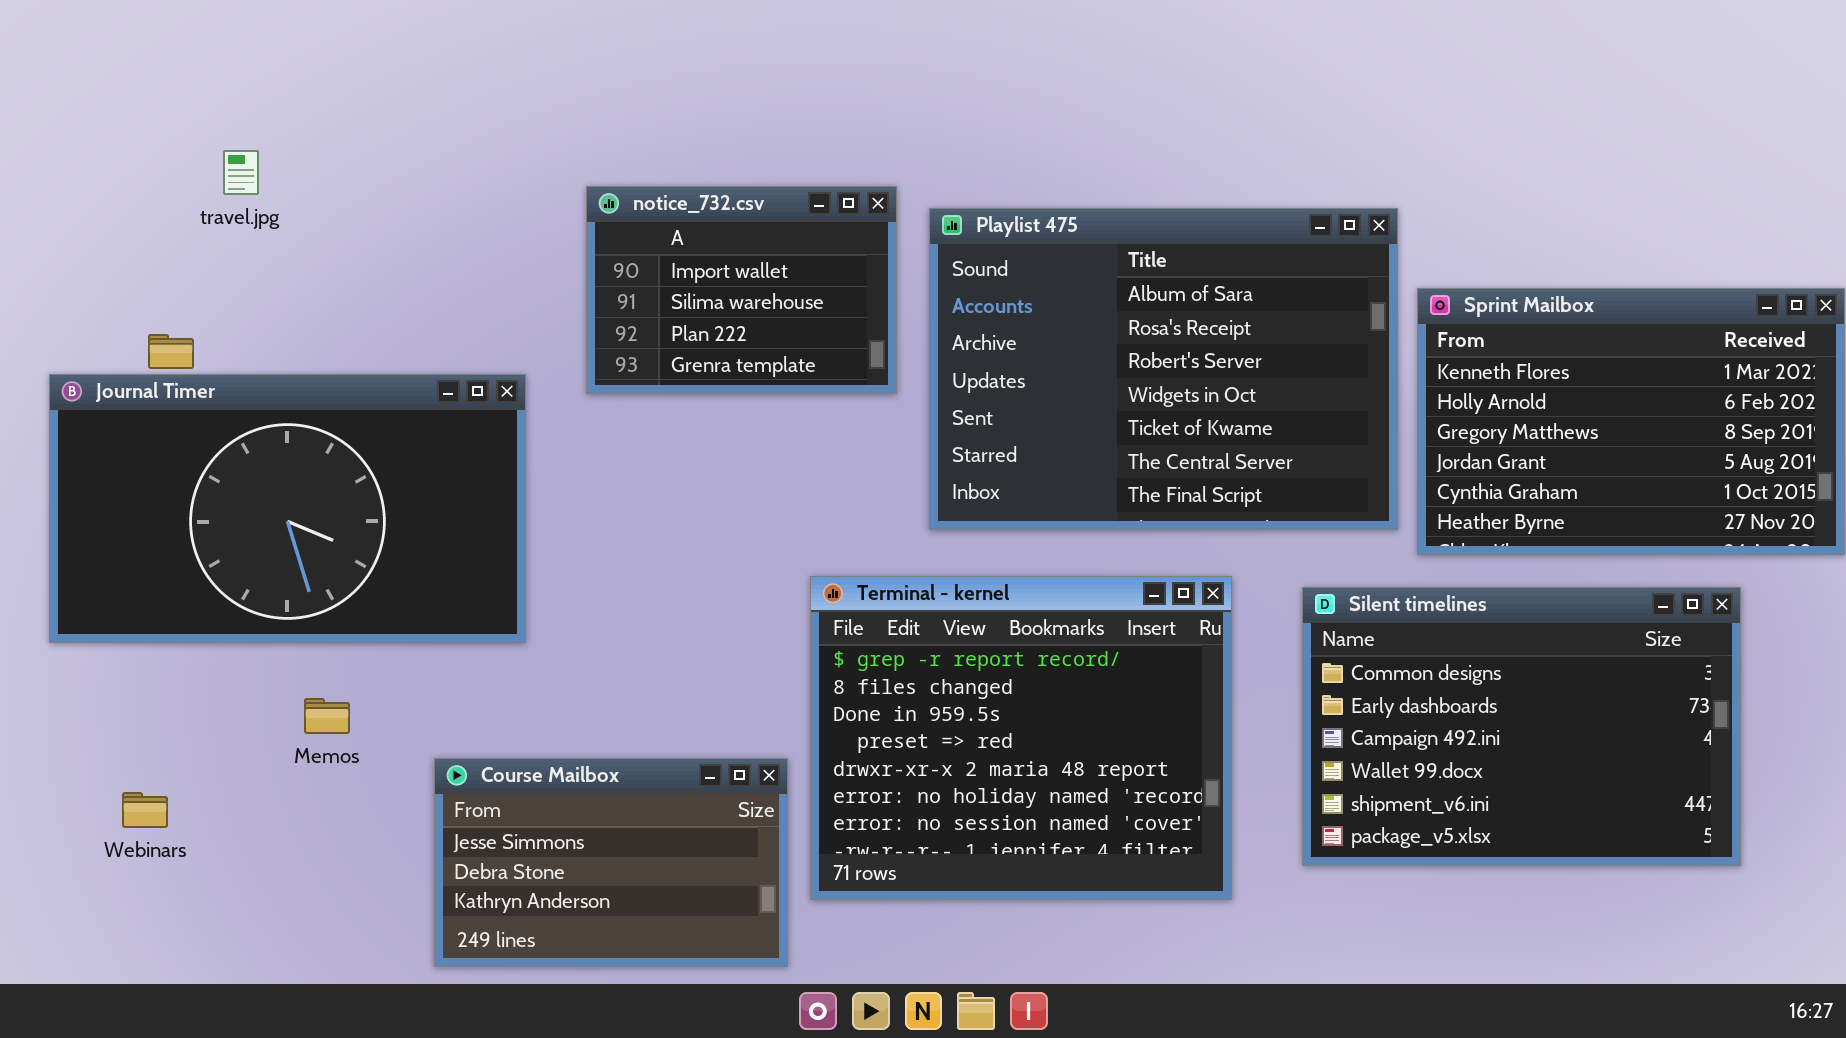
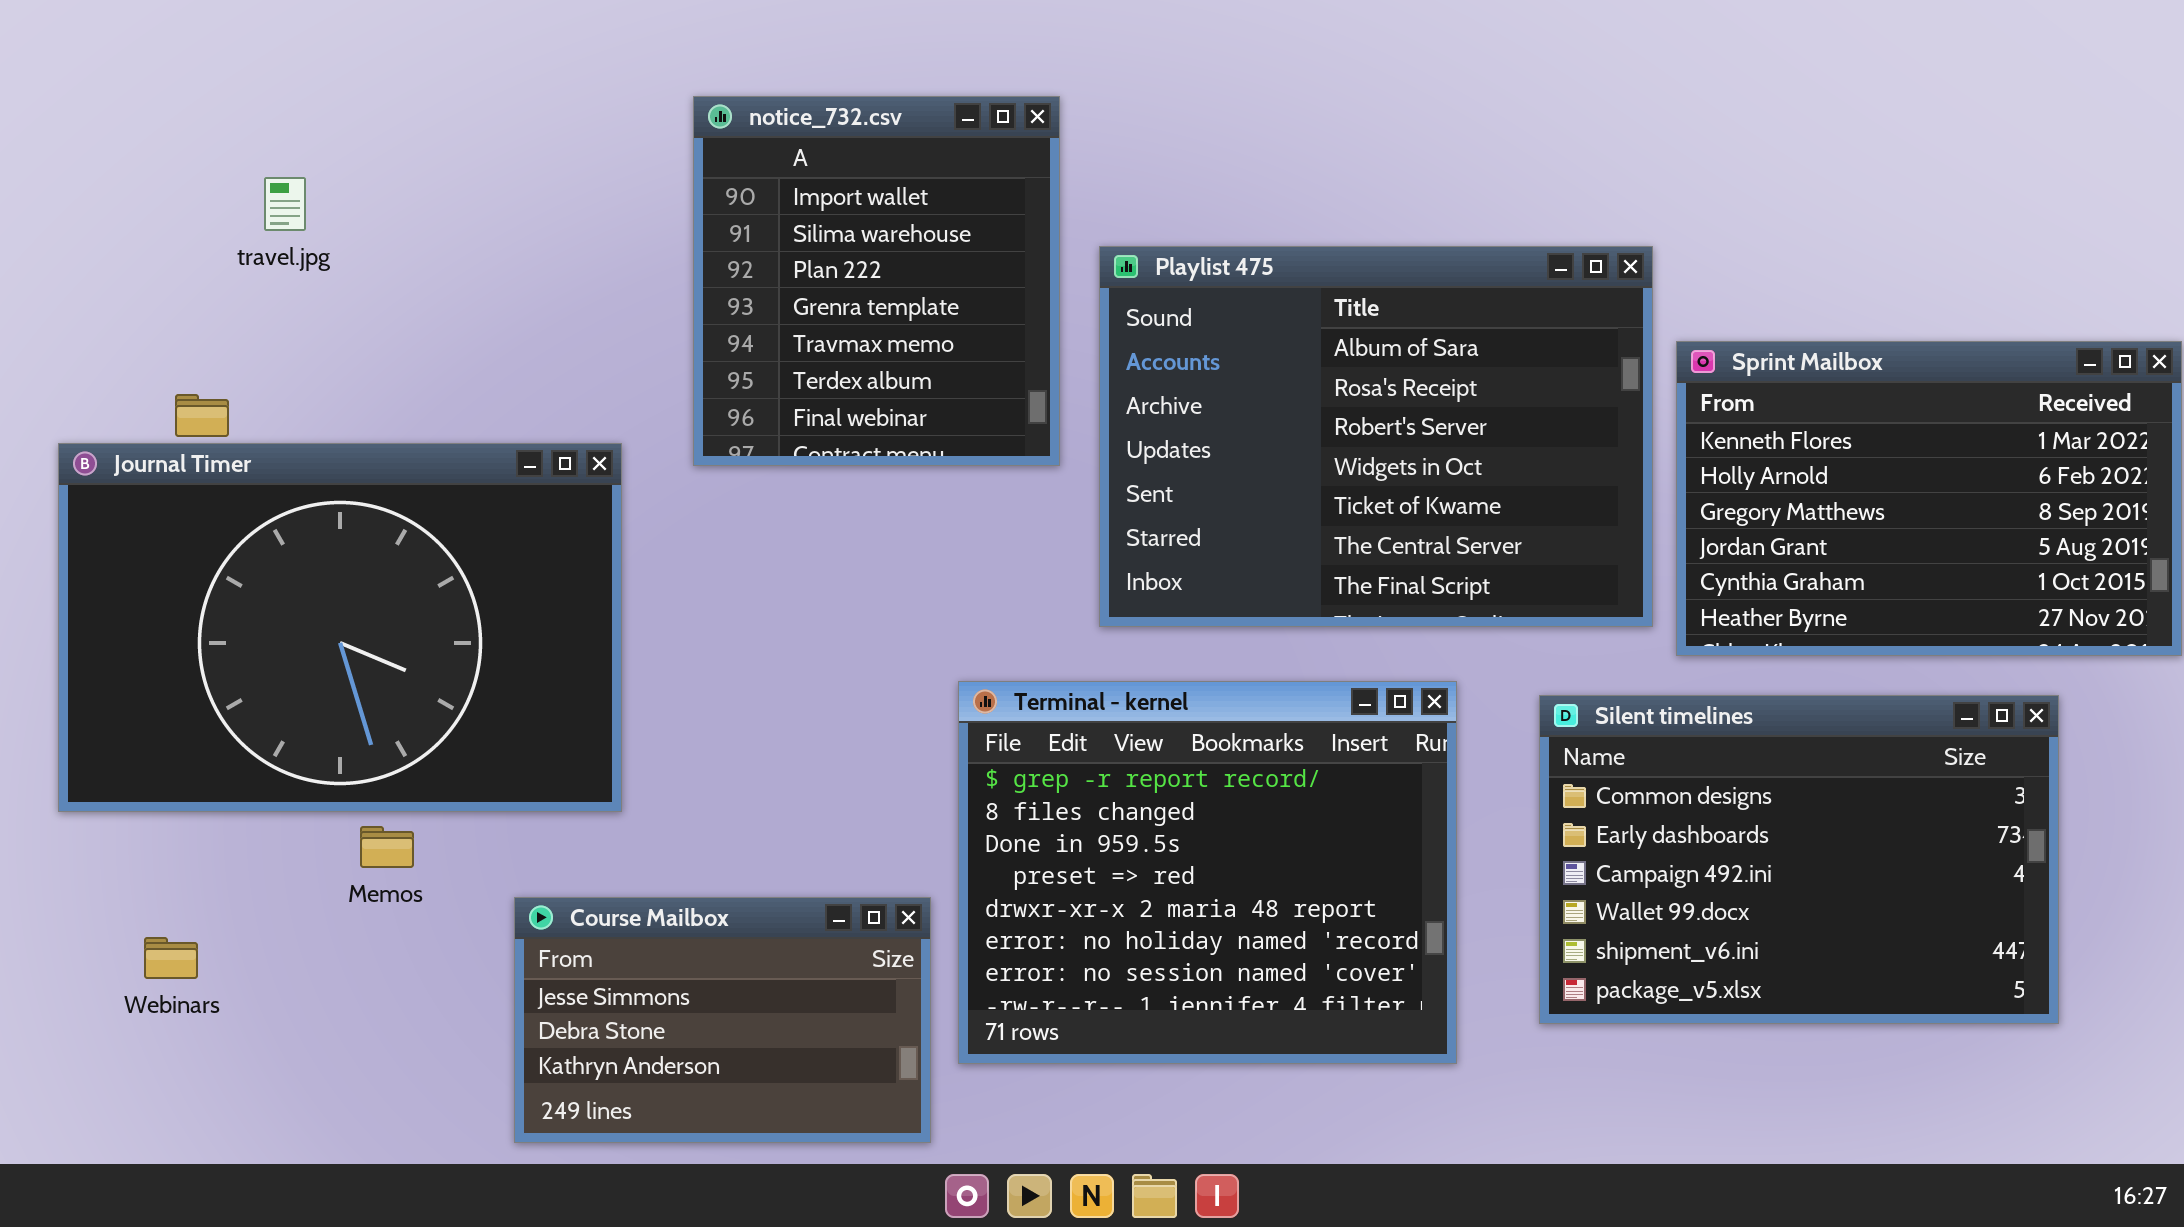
notice_732.csv: [586,186,897,394] -> [693,96,1060,466], resized
Journal Timer: [49,374,526,643] -> [58,443,622,812], resized

